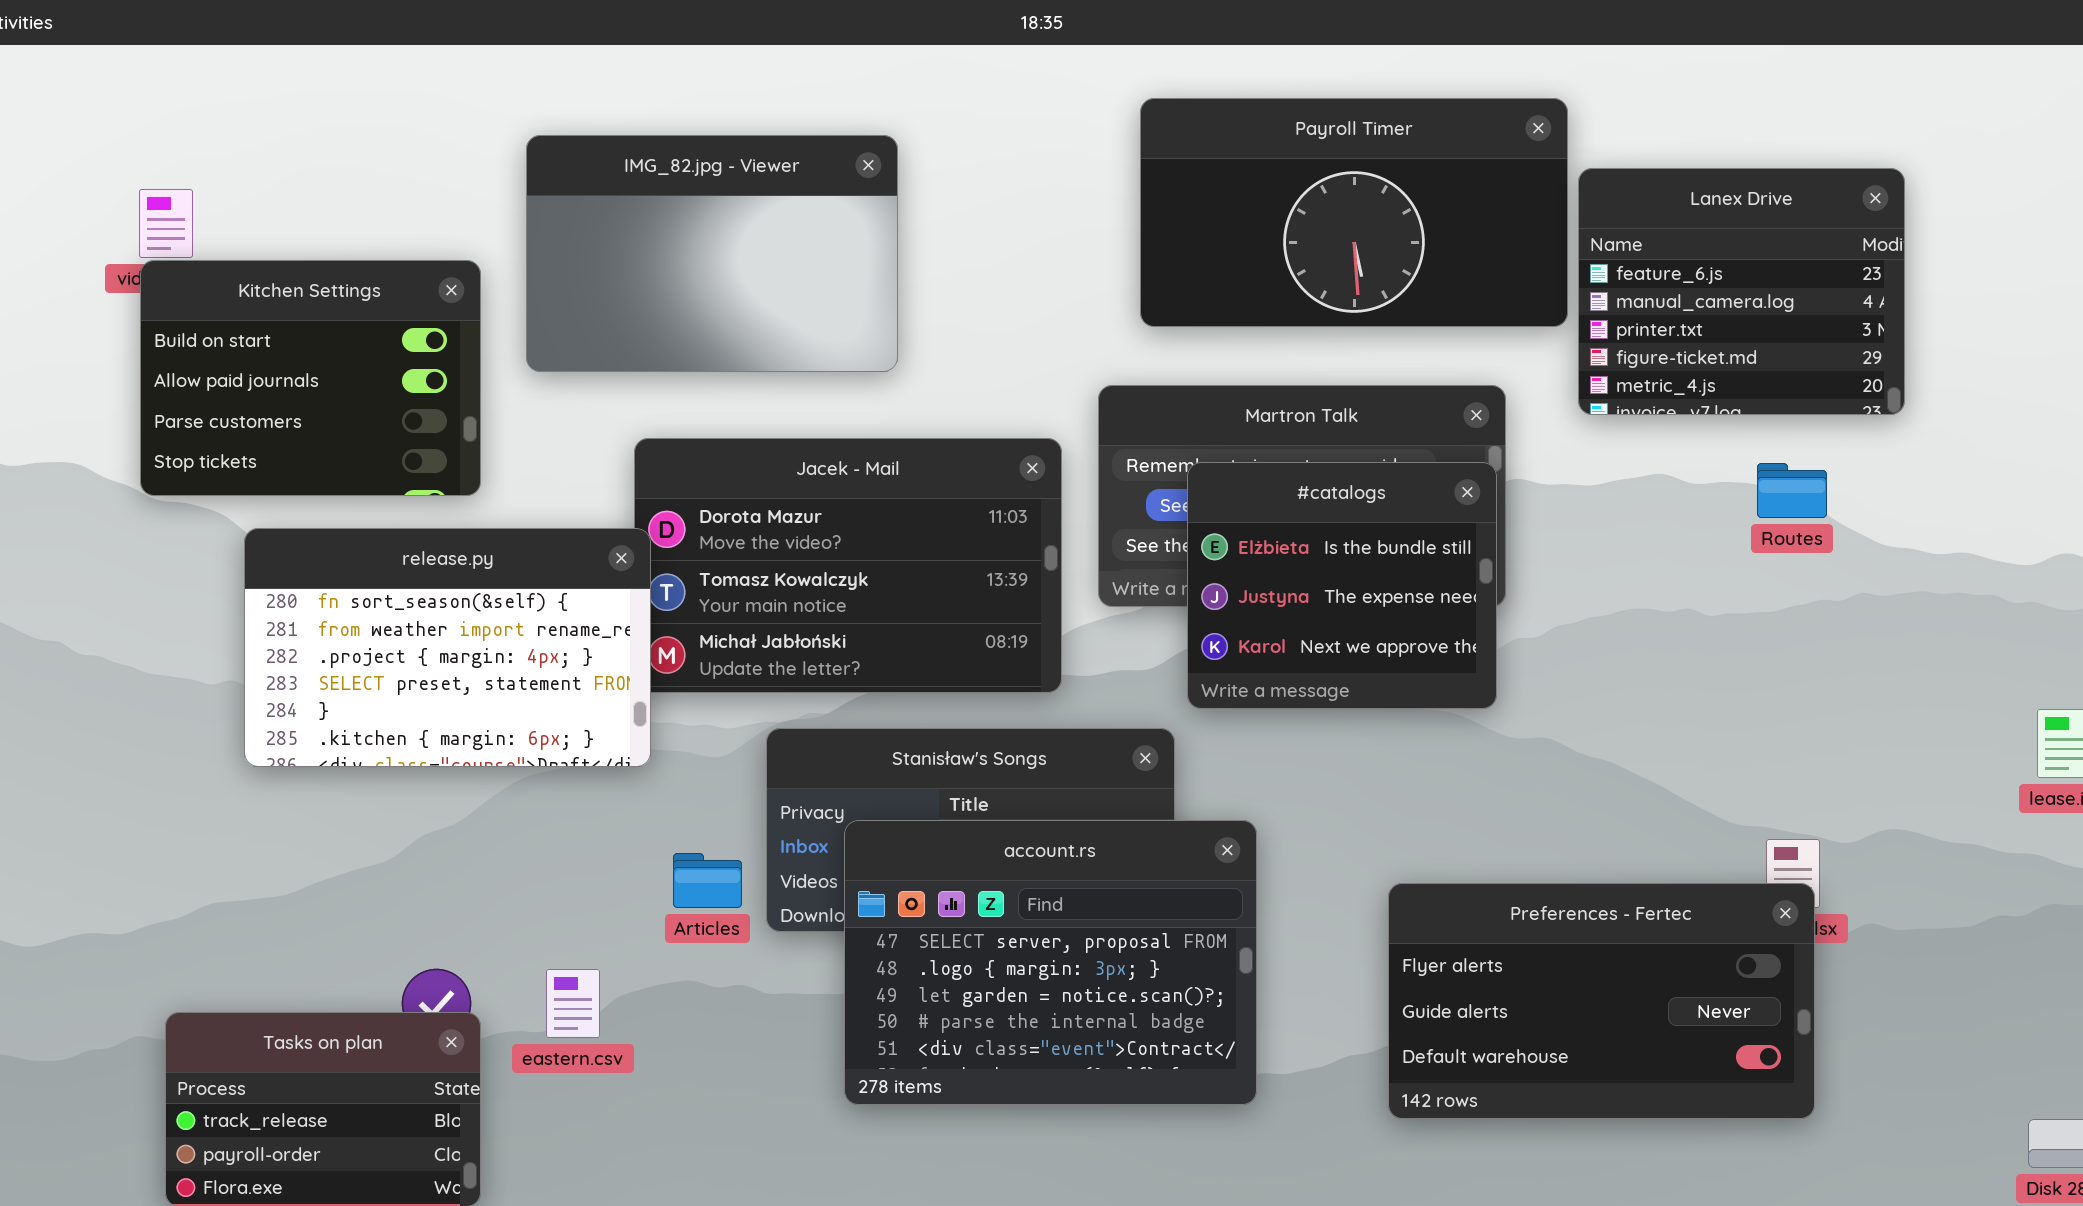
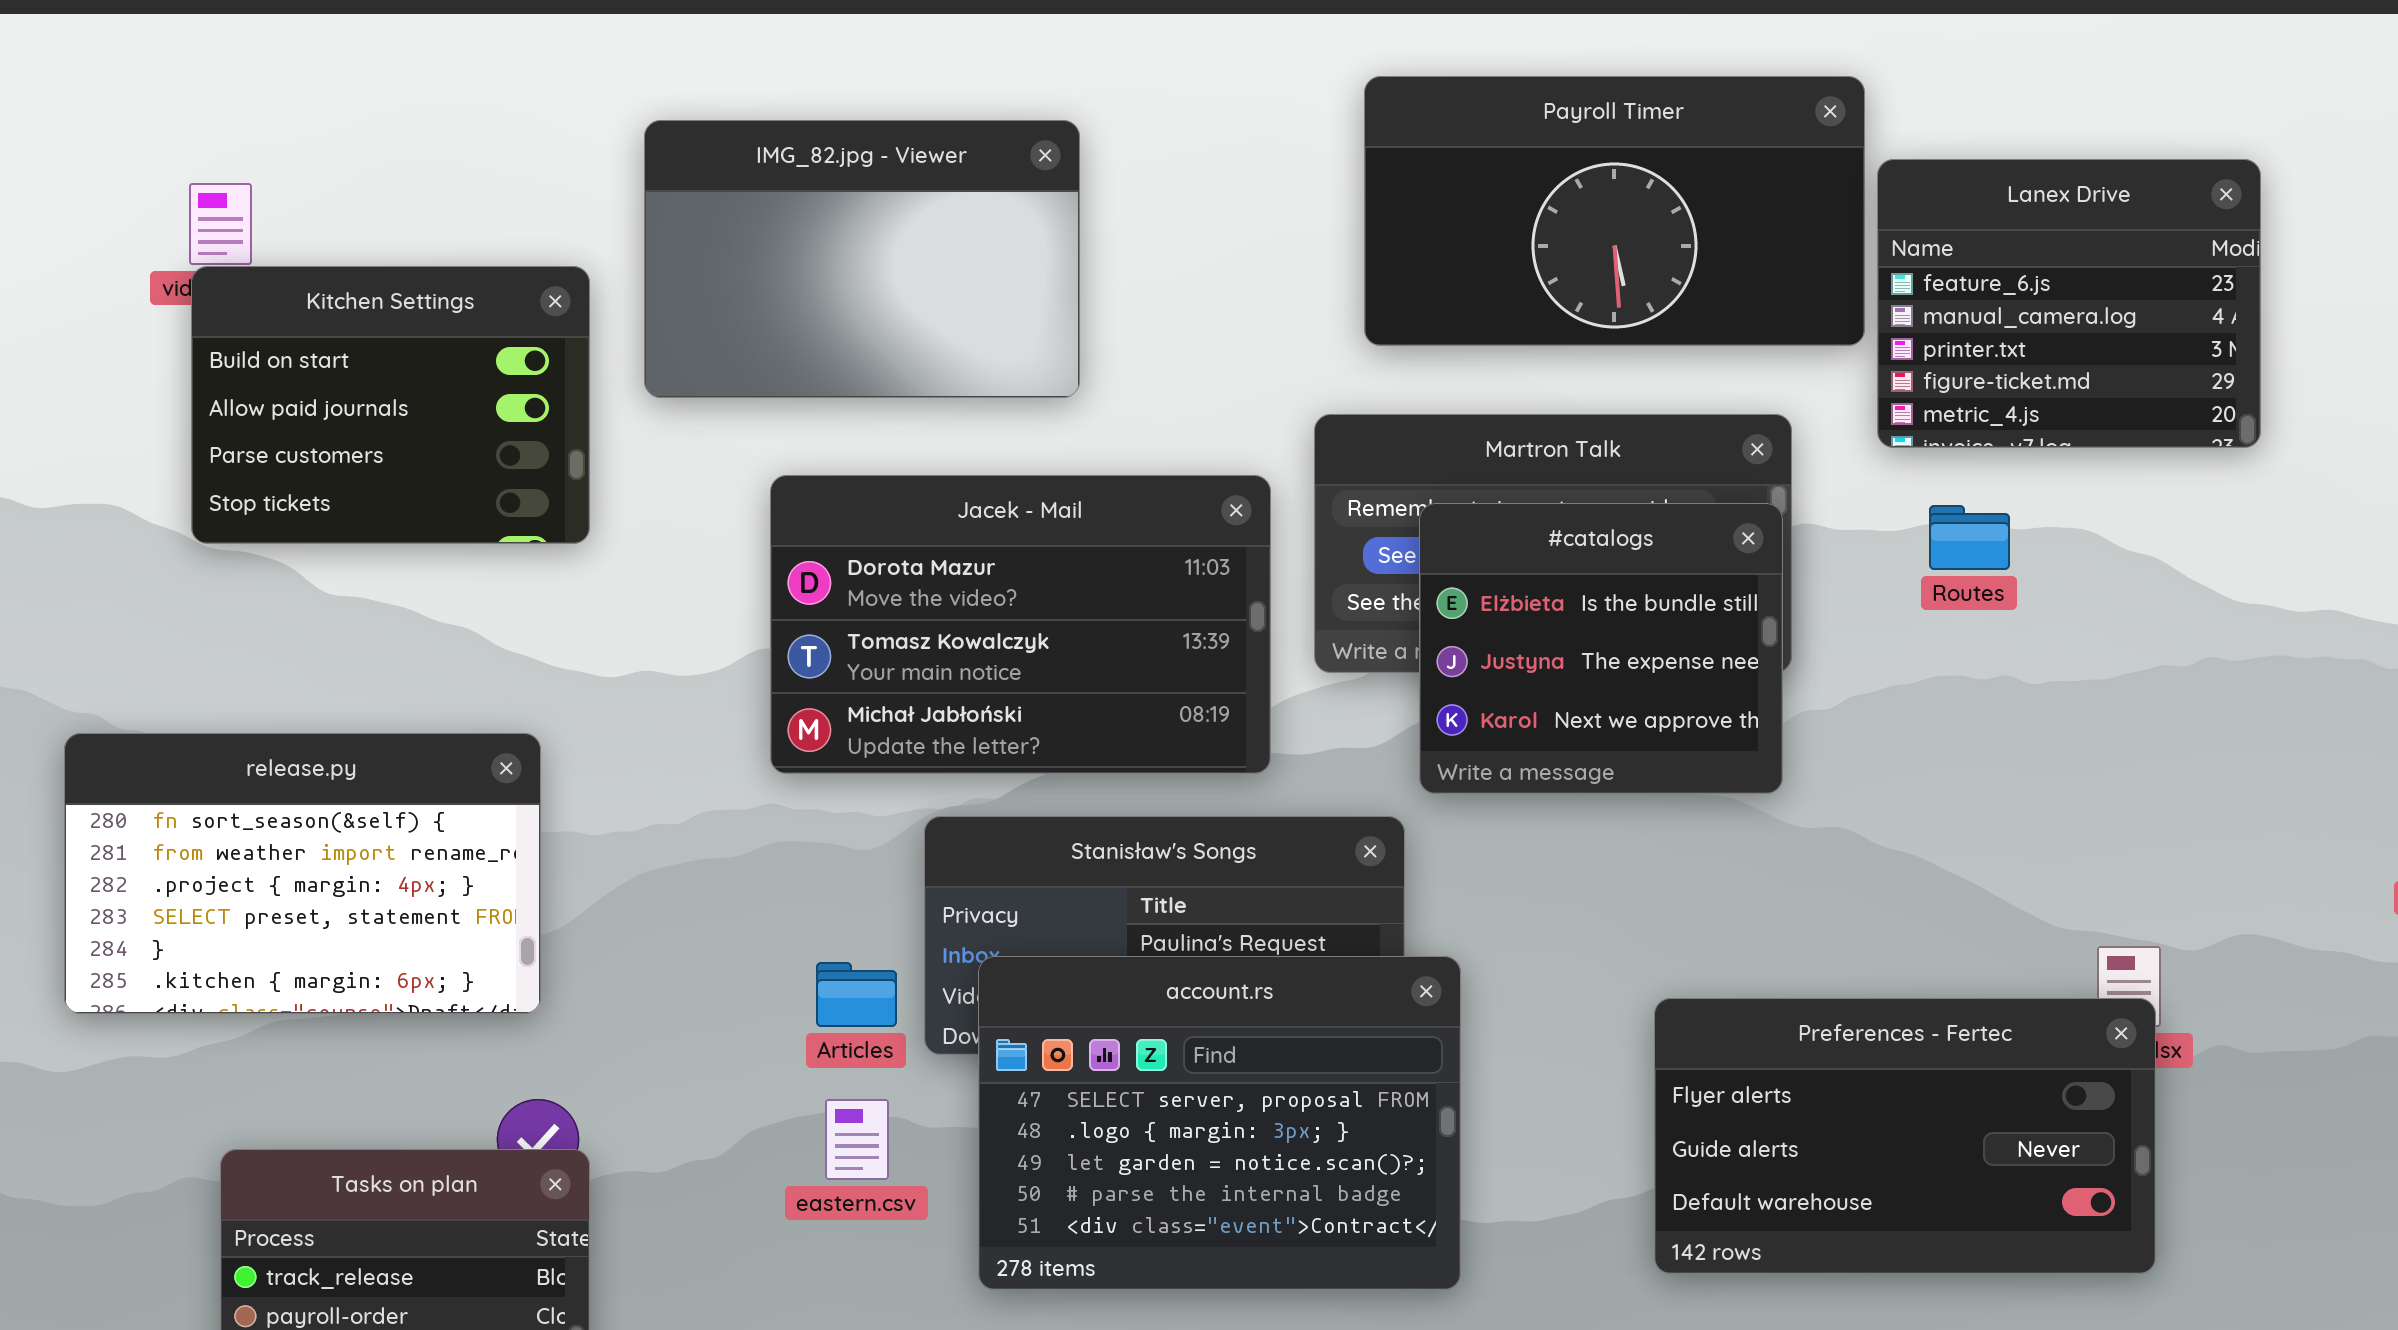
Routes: [1757,463,1827,518] -> [1929,505,2010,570], moved
release.py: [244,528,651,767] -> [64,733,541,1014], moved
account.rs: [844,820,1257,1105] -> [978,956,1461,1290], moved
eastern.csv: [546,969,600,1038] -> [825,1099,889,1180], moved

